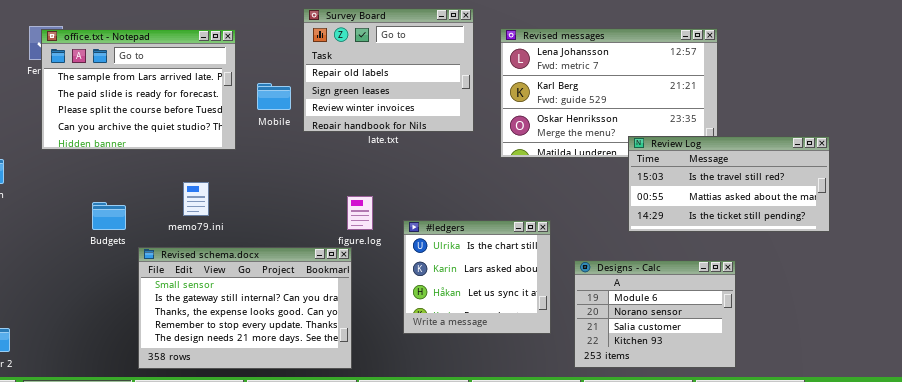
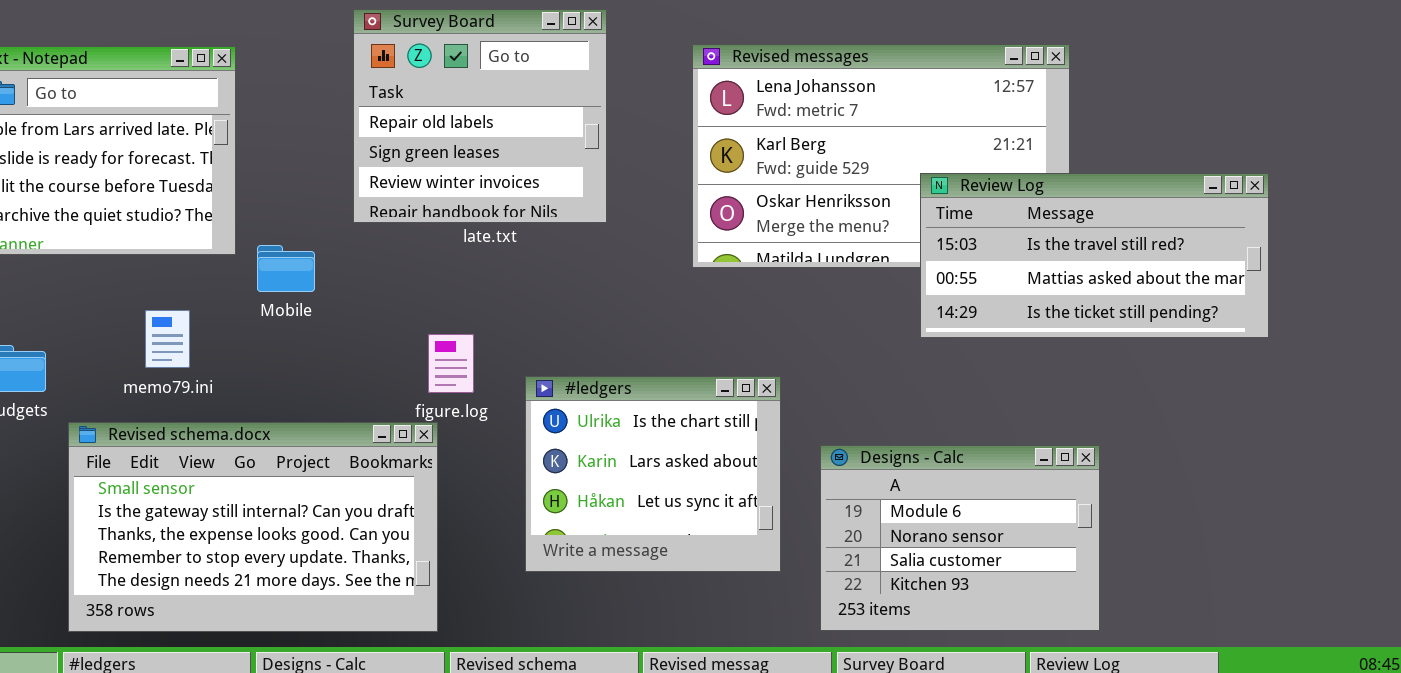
Survey Board: [303,8,474,132] -> [353,9,607,223], resized
Mobile: [257,83,291,110] -> [257,245,315,292], moved
Review Log: [628,136,830,232] -> [920,173,1269,338], moved

